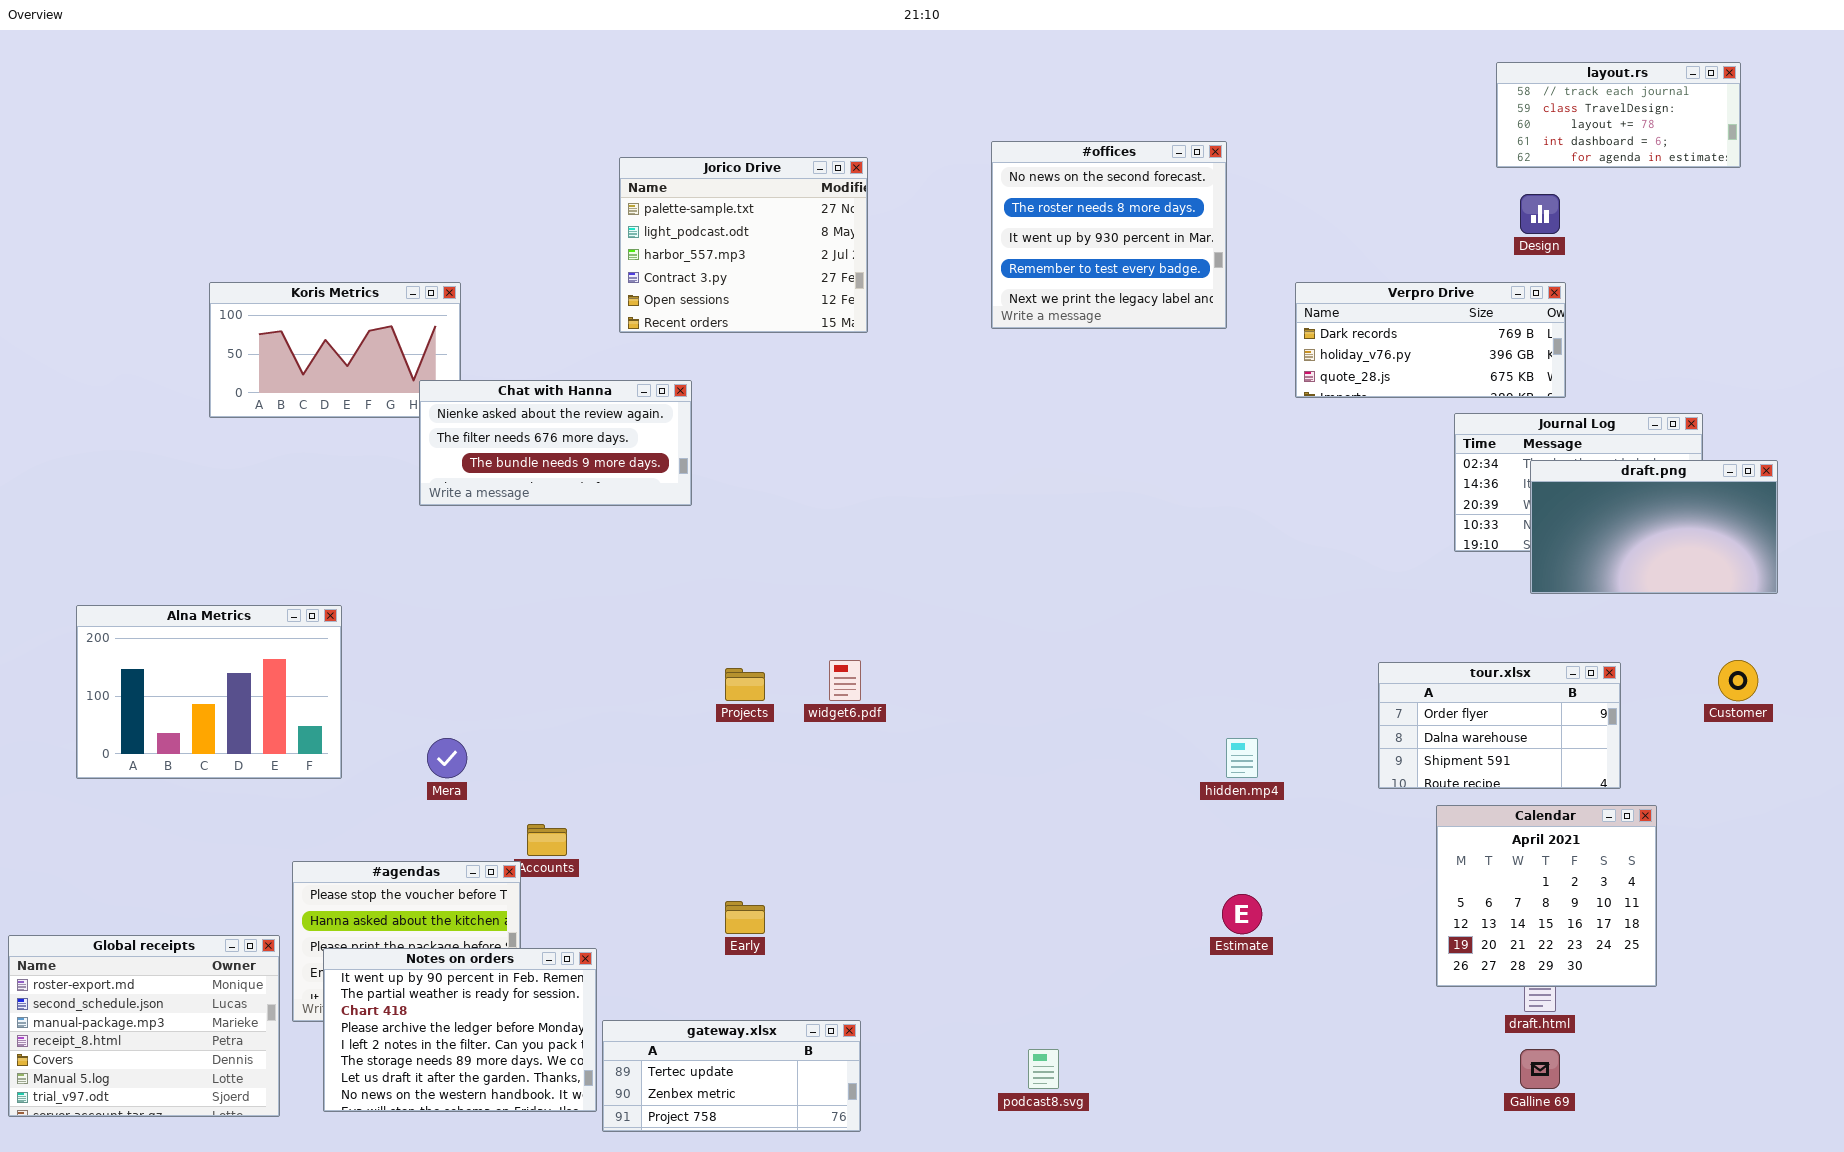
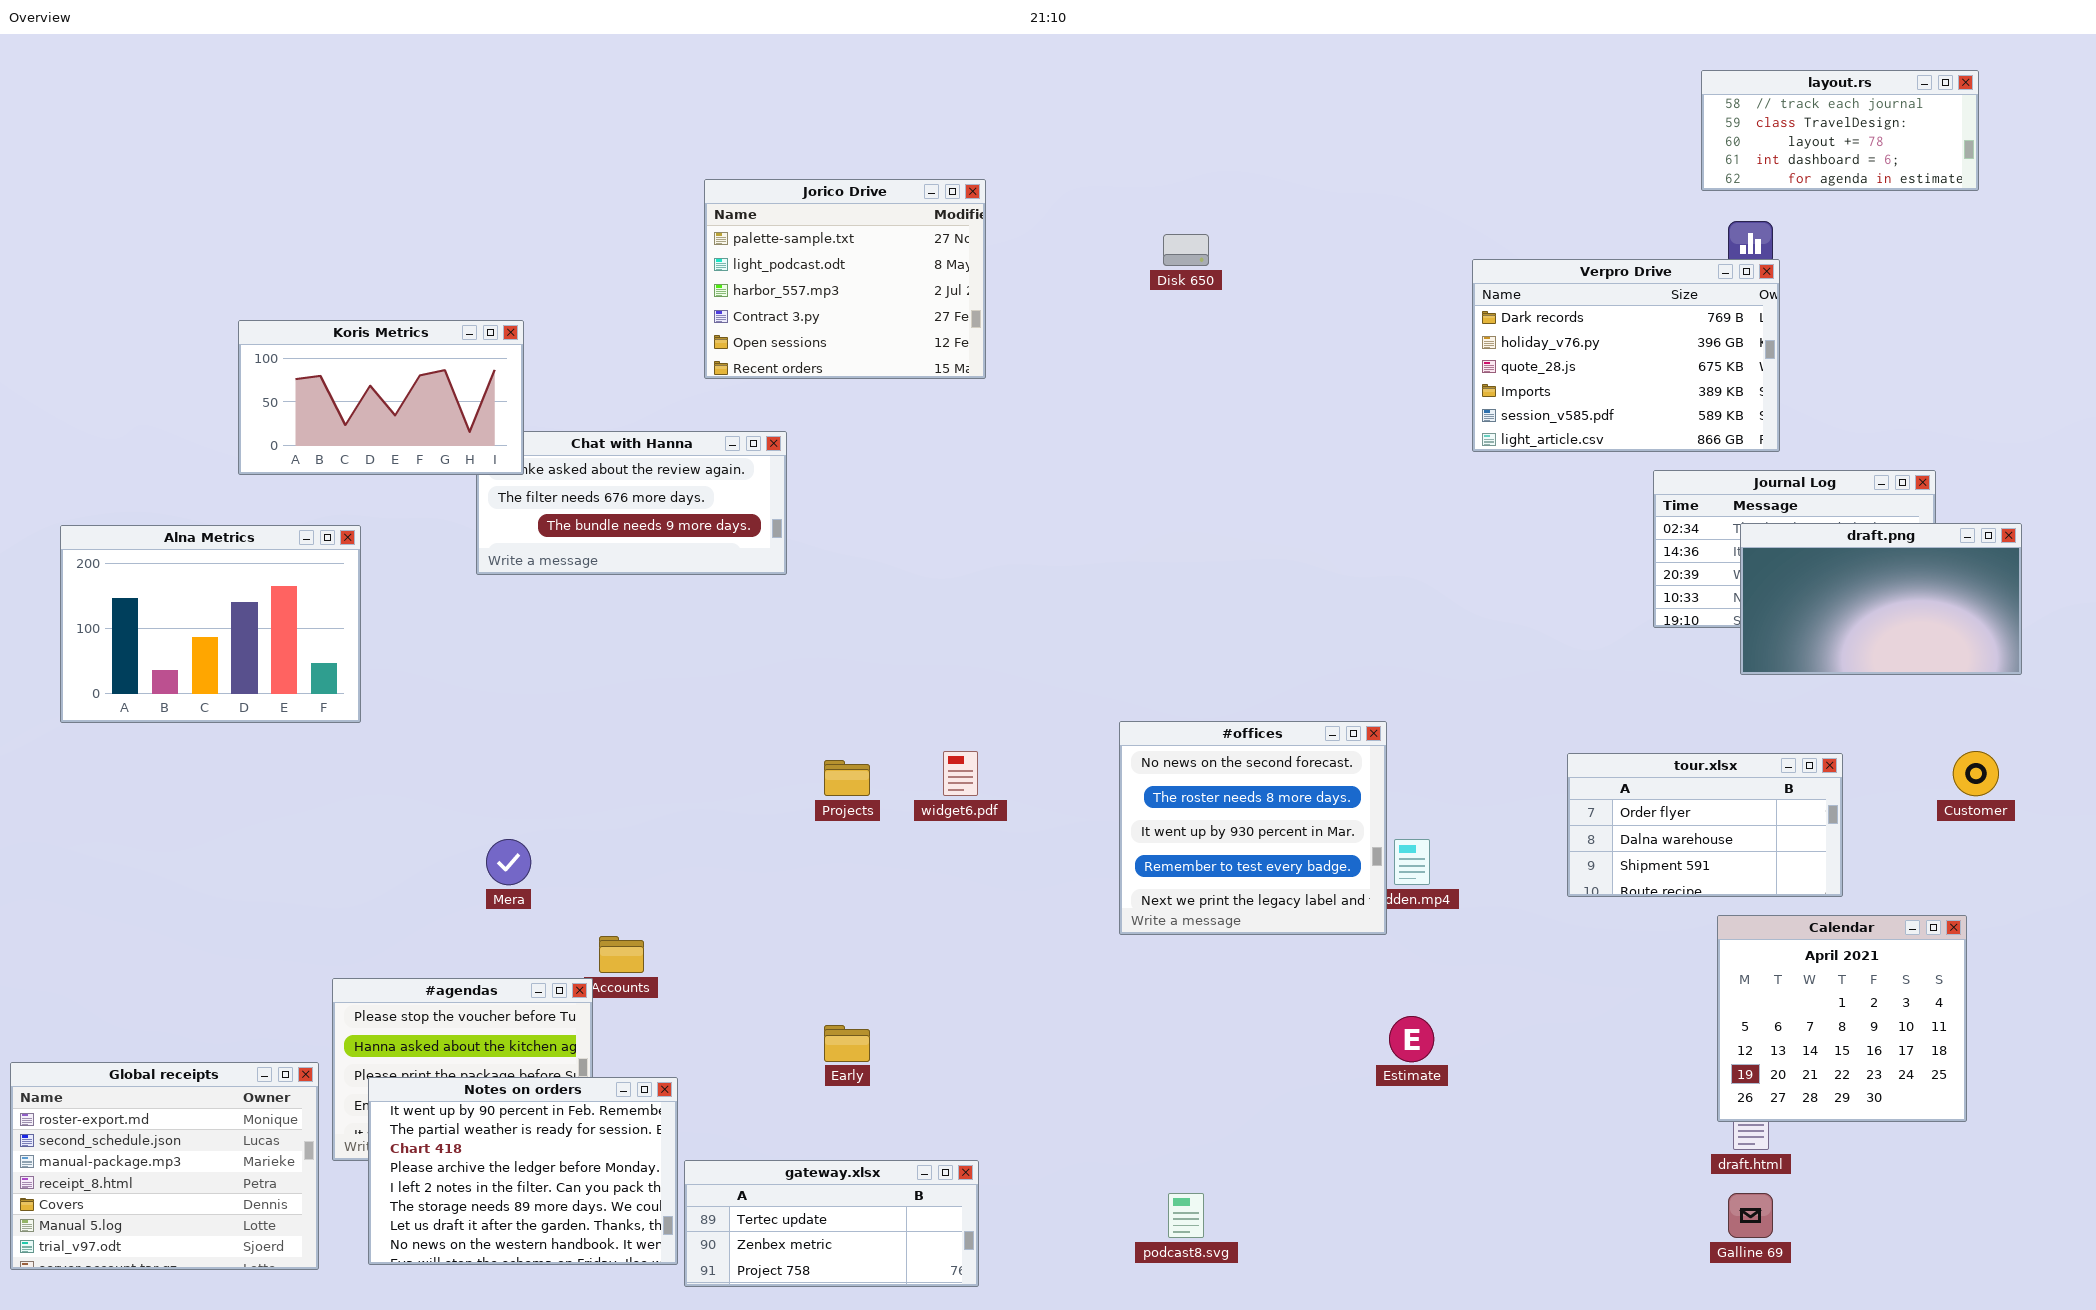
#offices: [991,141,1227,329] -> [1119,721,1387,935], moved
Koris Metrics: [209,282,461,418] -> [238,320,524,475], raised
Verpro Drive: [1295,282,1566,398] -> [1472,259,1780,452], resized
Alna Metrics: [76,605,342,779] -> [60,525,361,723], moved
Calendar: [1436,805,1657,987] -> [1717,915,1967,1122], moved

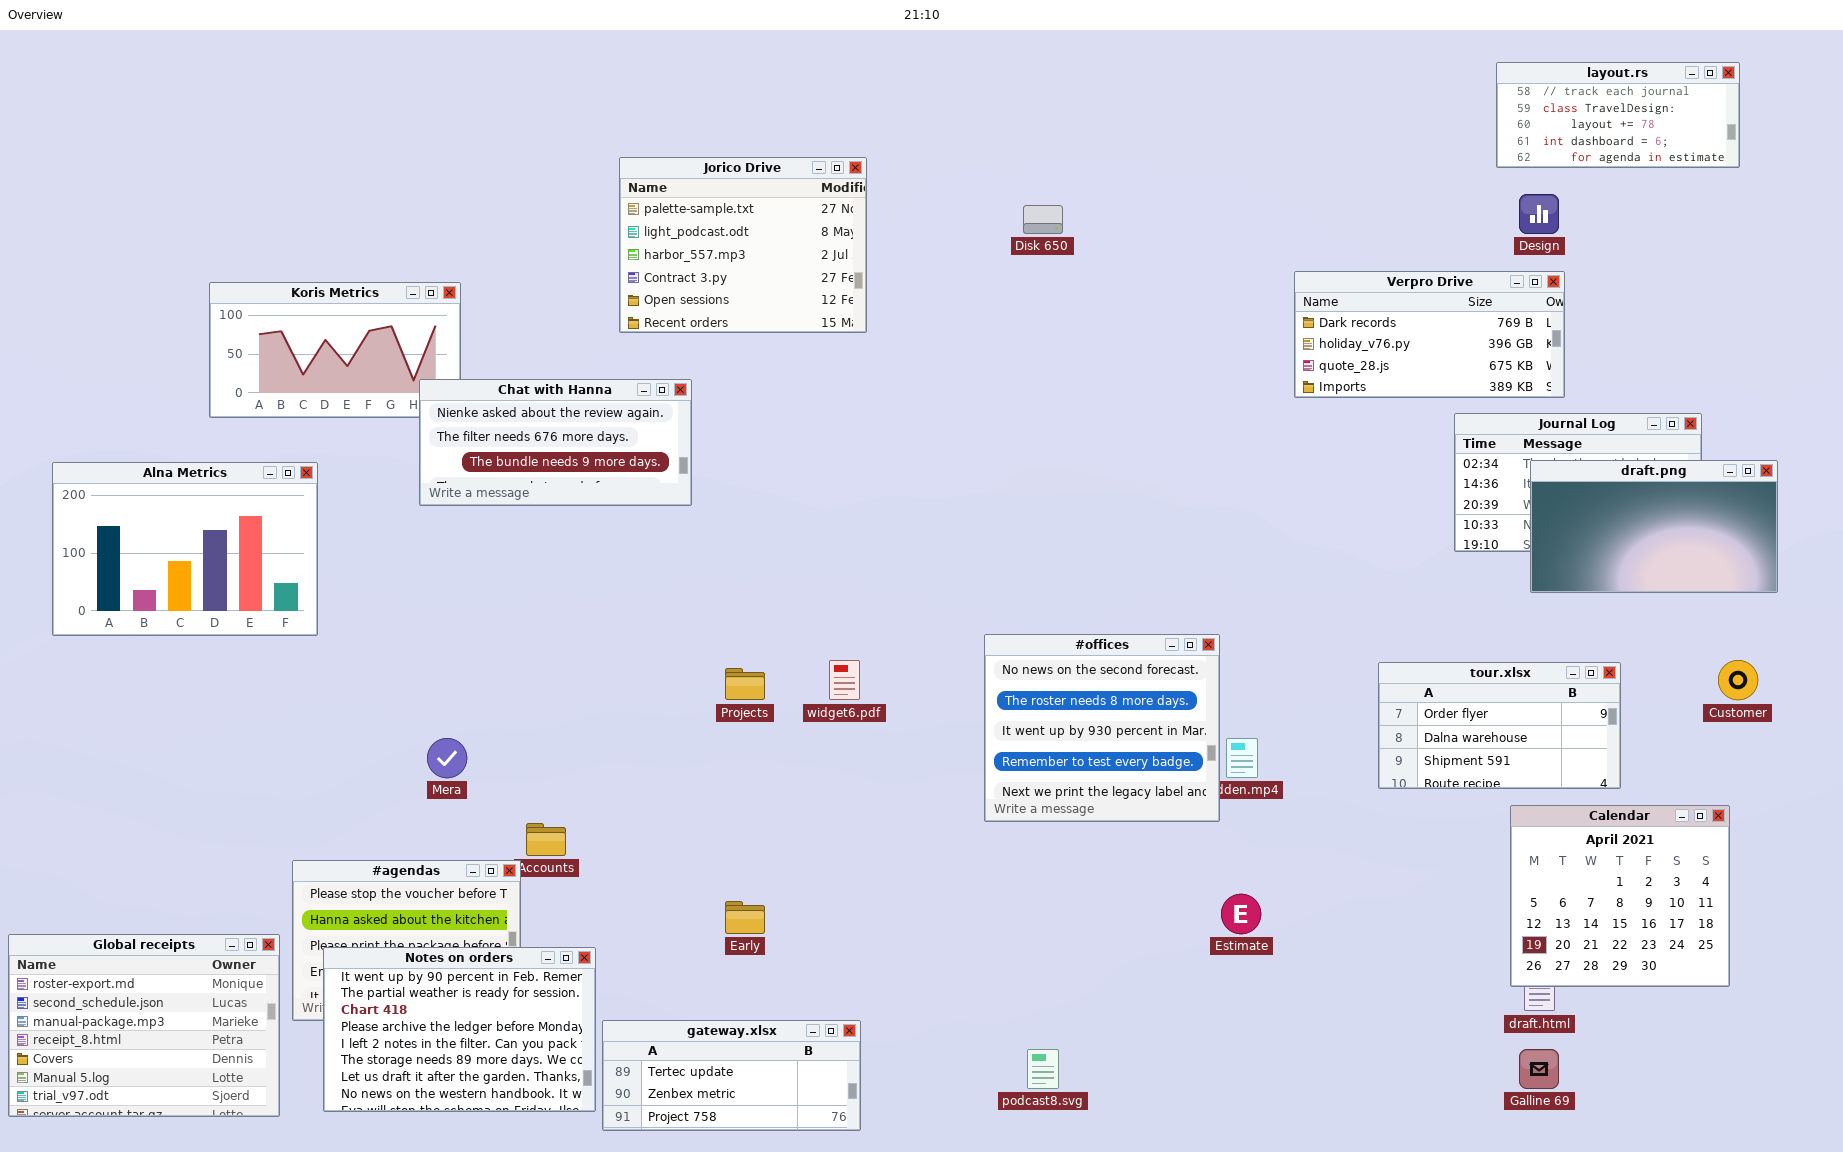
Verpro Drive: [1472,259,1780,452] -> [1294,271,1565,398], resized
Chat with Hanna: [476,431,787,575] -> [419,379,692,506], raised

